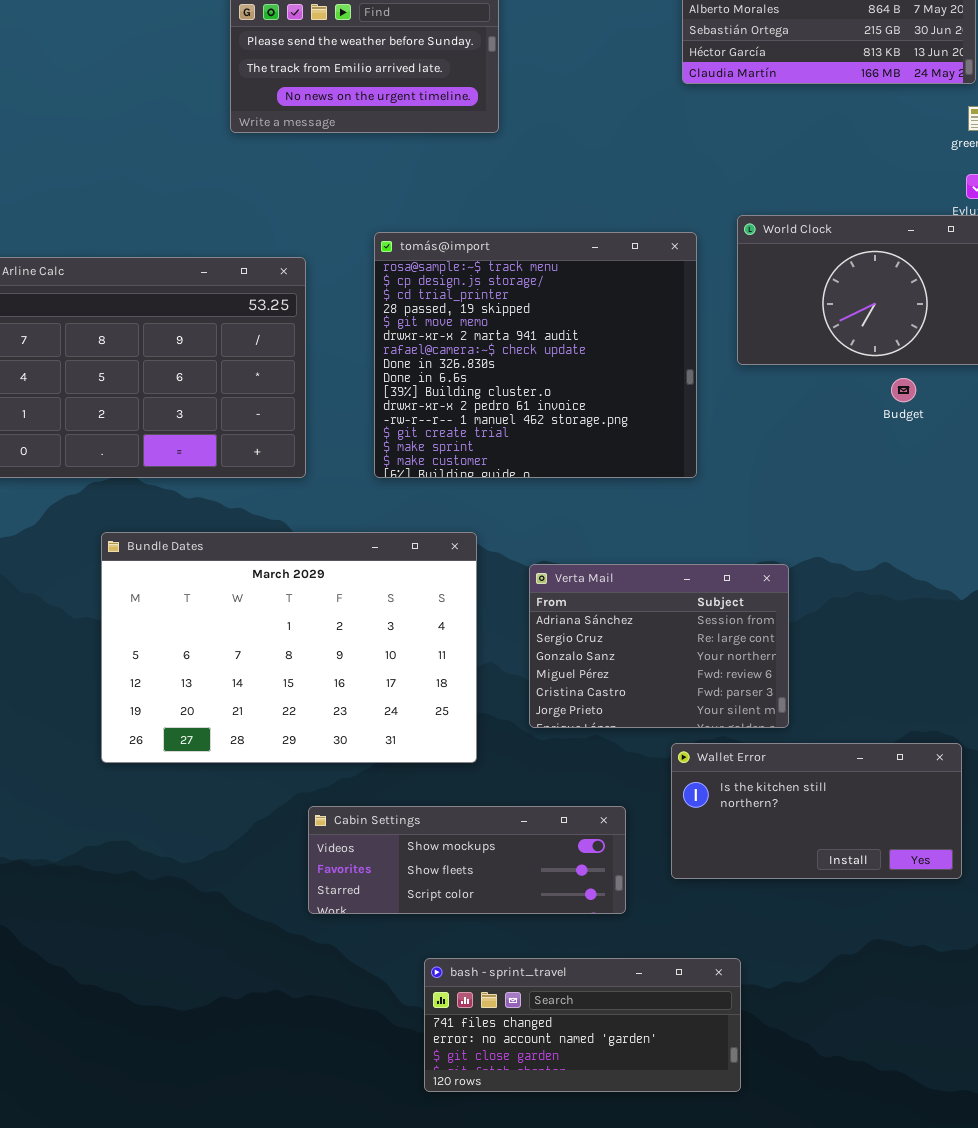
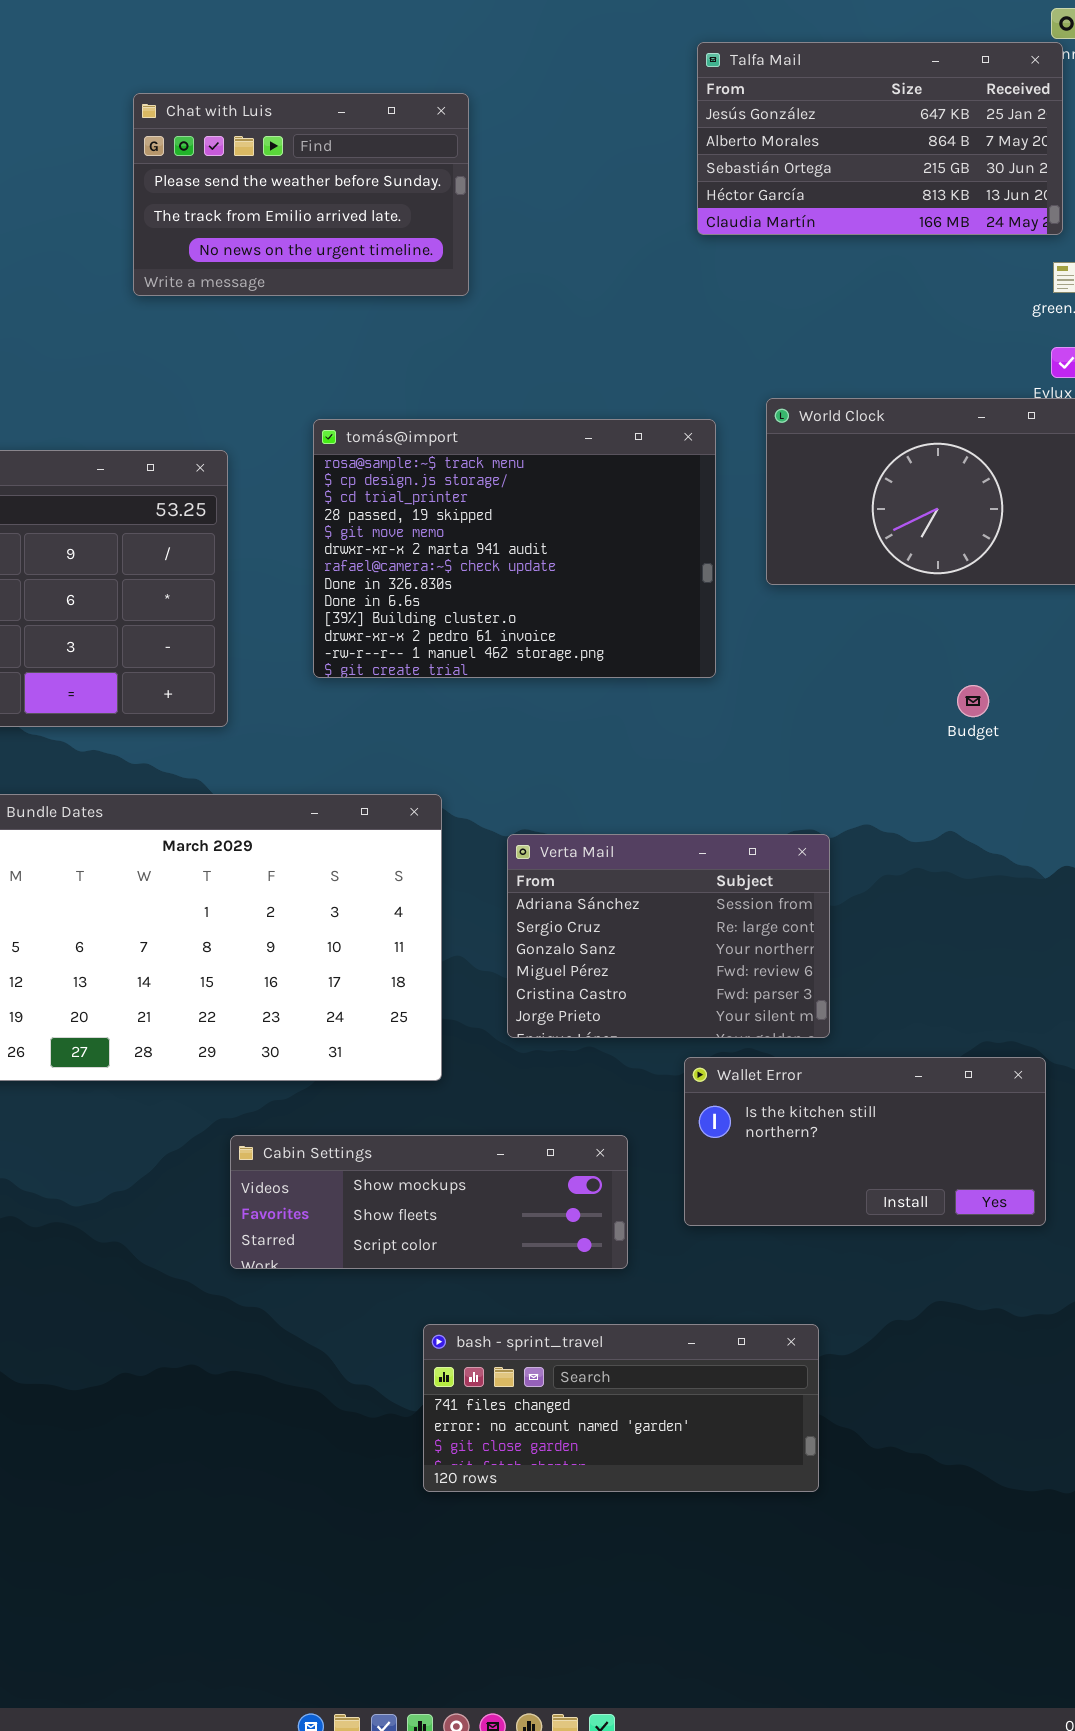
tomás@import: [374,232,697,478] -> [313,419,716,678], resized
Budget: [891,378,916,402] -> [957,685,989,717], moved
bash - sprint_travel: [424,958,741,1092] -> [423,1324,819,1492], moved

